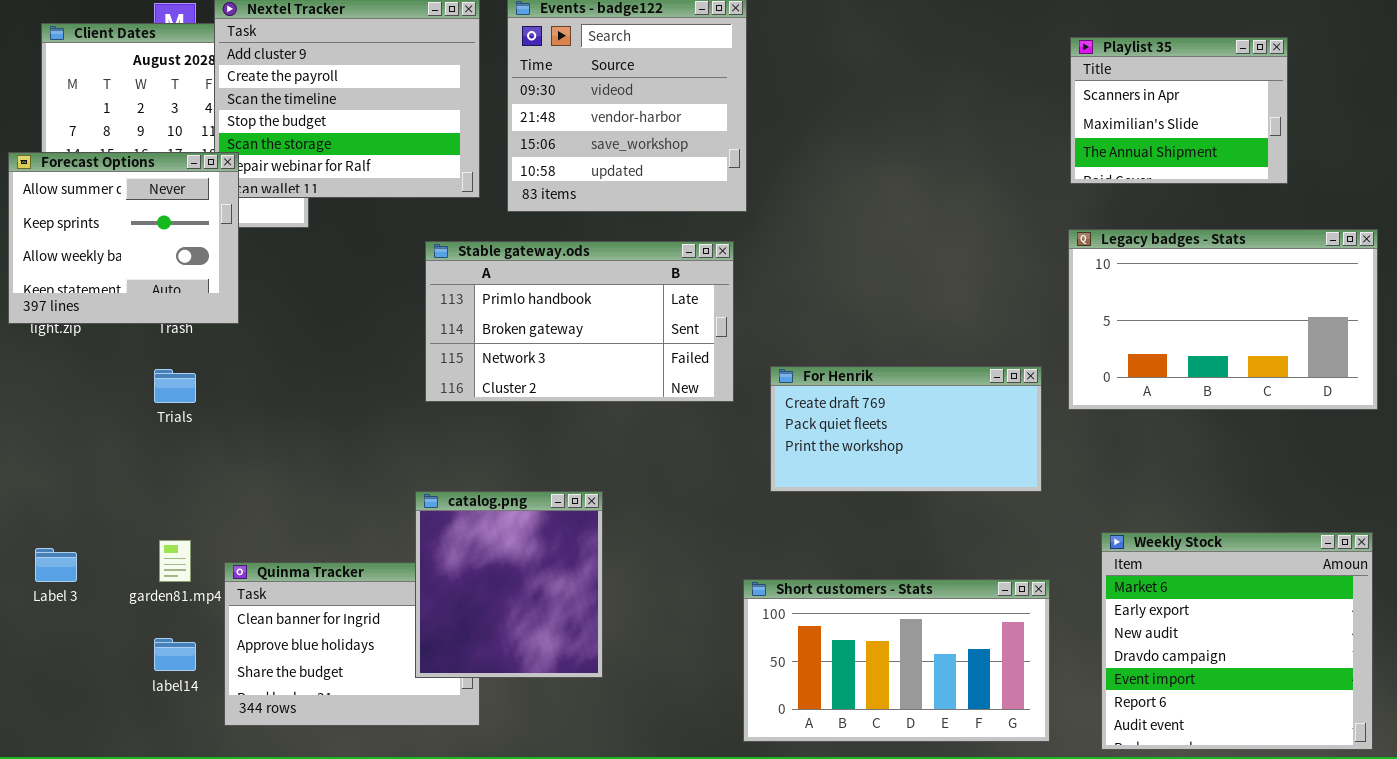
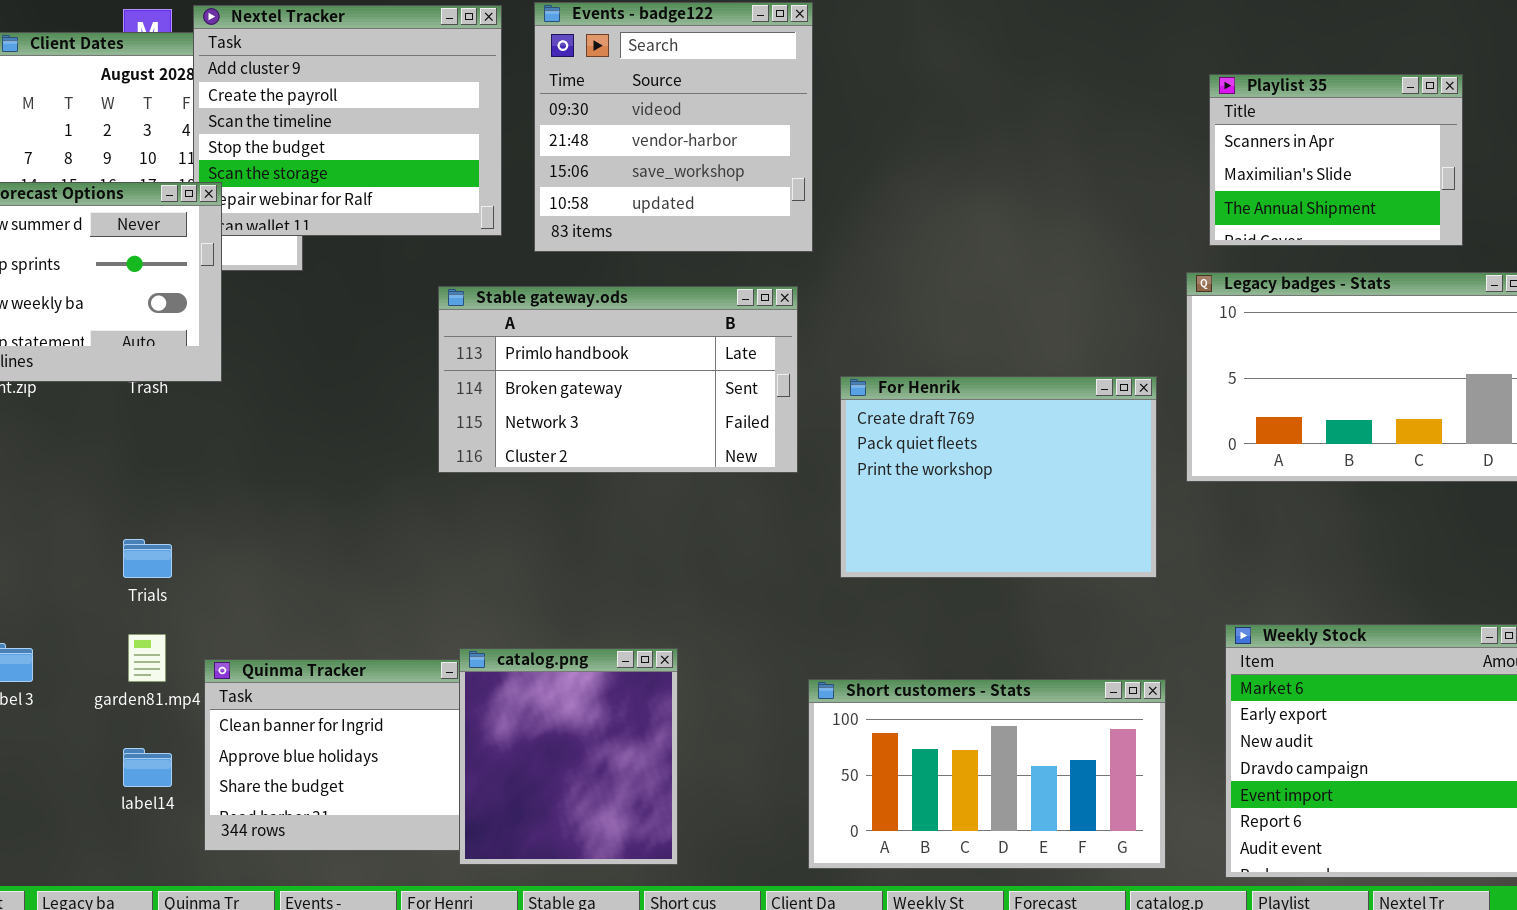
Playlist 35: [1070,37,1288,184] -> [1209,74,1463,246], moved
For Henrik: [770,366,1042,492] -> [840,376,1157,578], resized
Trials: [154,369,196,403] -> [123,539,172,578], moved
catalog.png: [415,491,603,678] -> [459,648,678,865], moved

